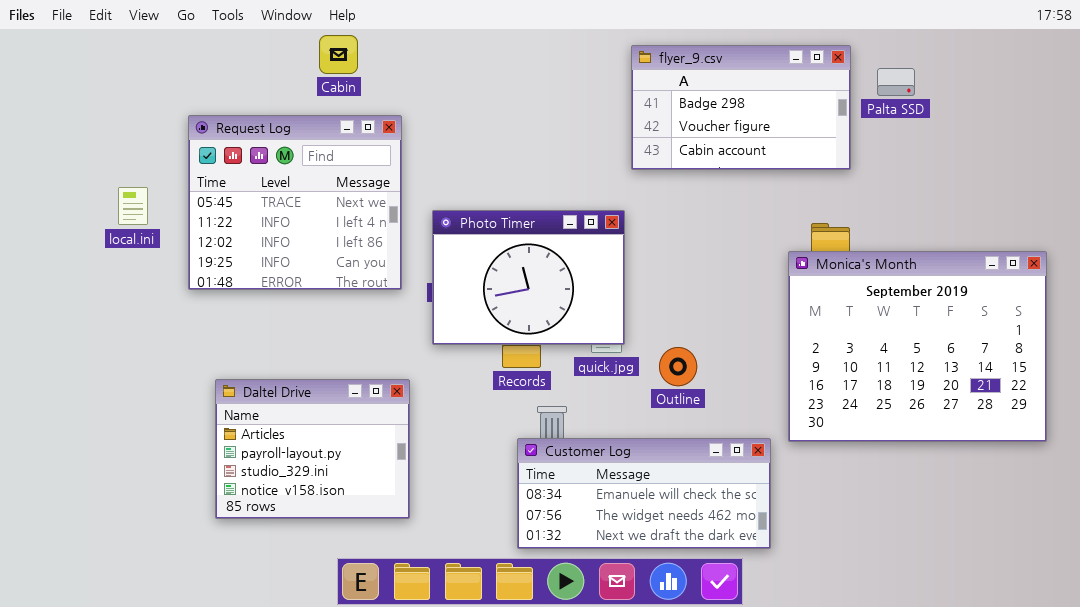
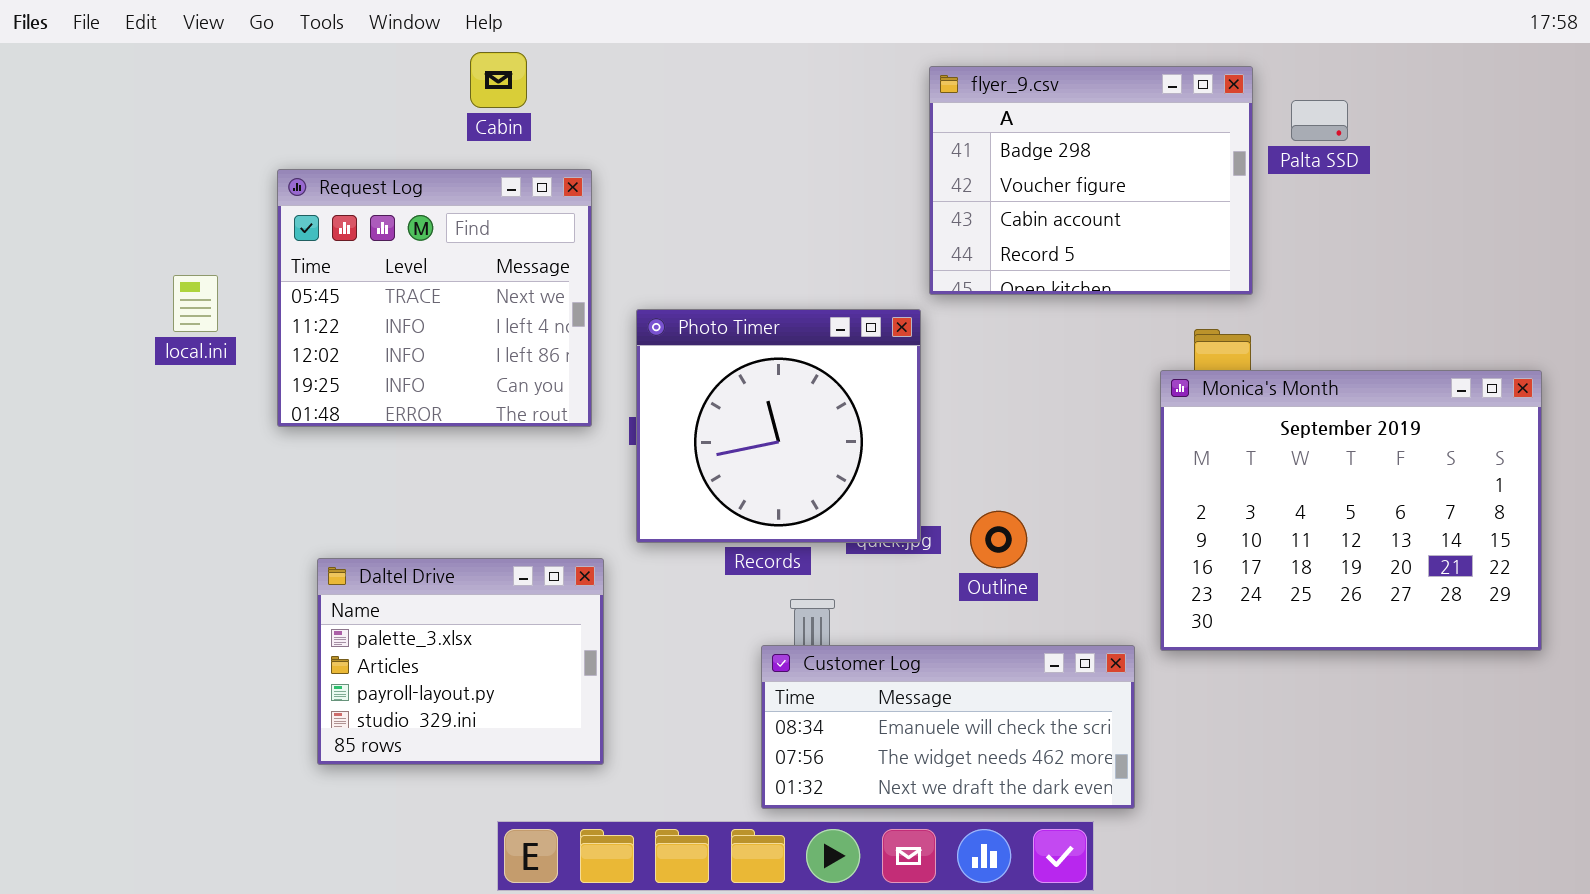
flyer_9.csv: [631,45,851,170] -> [929,66,1253,295], resized
Photo Timer: [432,210,625,345] -> [636,309,921,543], resized
Daltel Drive: [215,379,410,519] -> [317,558,604,765], scrolled up 1 row

